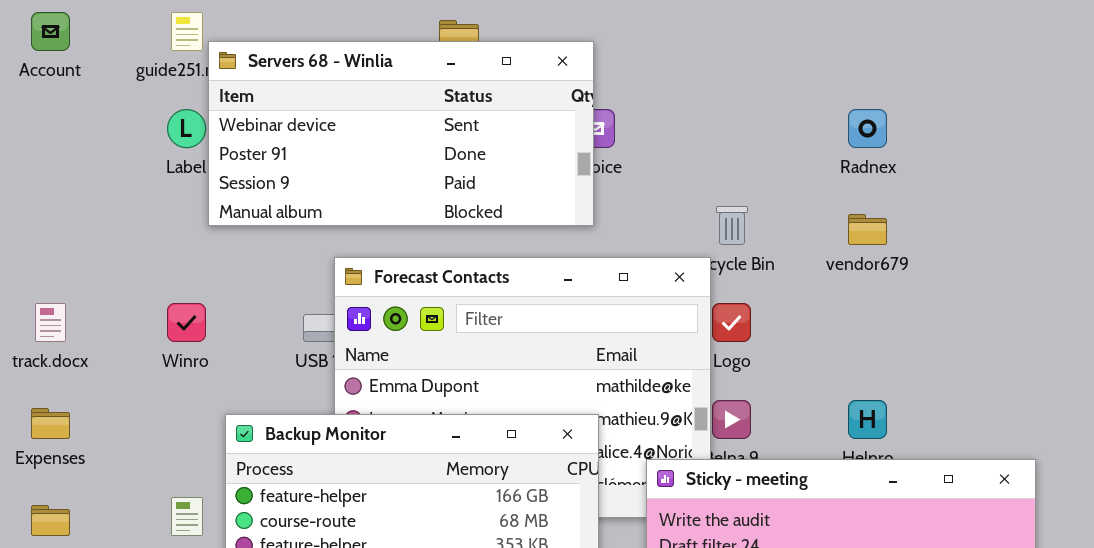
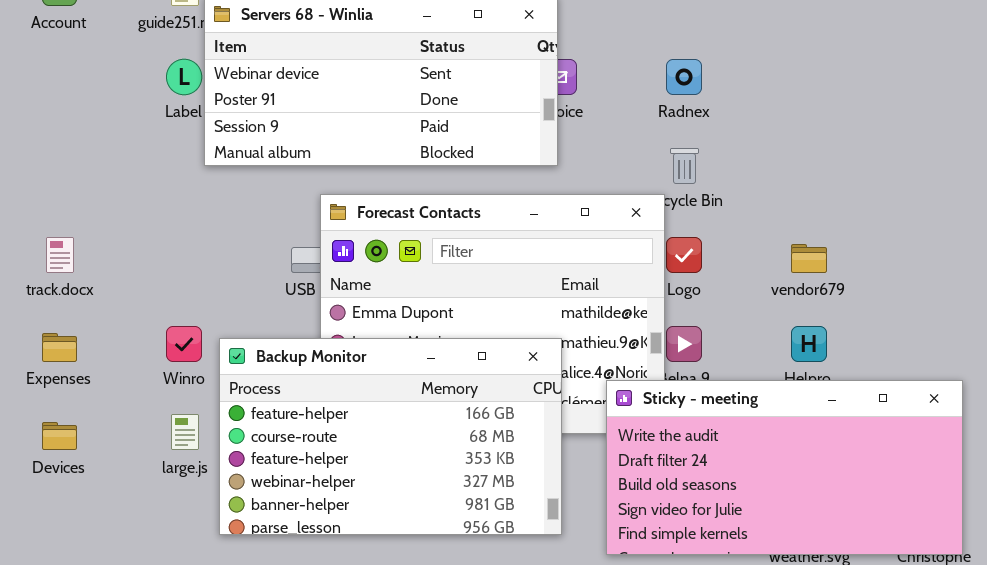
Radnex: [848,109,887,148] -> [666,59,702,95], moved
vendor679: [848,214,887,245] -> [791,244,827,273], moved
Winro: [167,303,206,342] -> [166,326,202,362], moved

